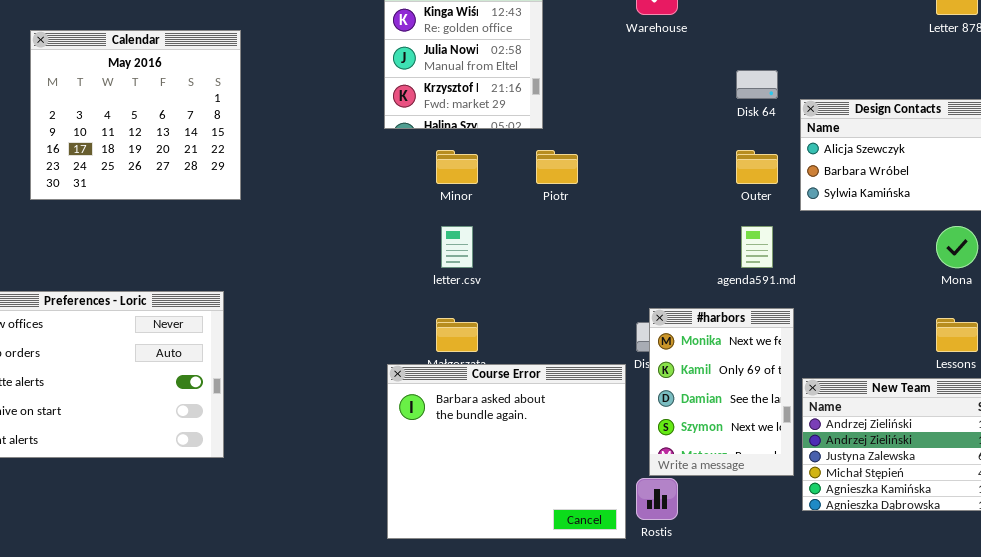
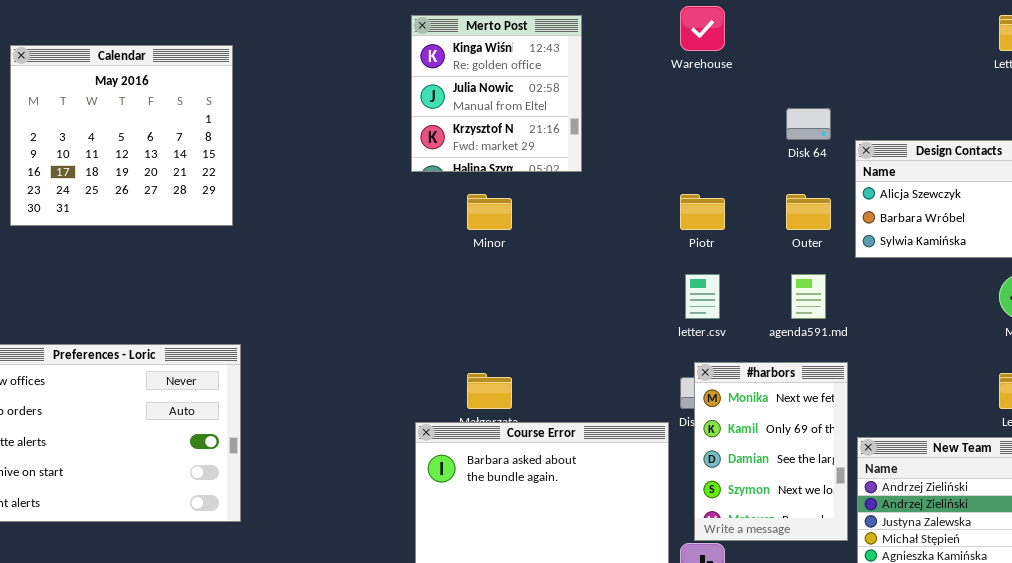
Calendar: [30,30,241,200] -> [10,45,233,226], moved
Piotr: [536,150,578,184] -> [680,194,725,230], moved
letter.csv: [441,226,473,268] -> [685,274,720,319], moved

